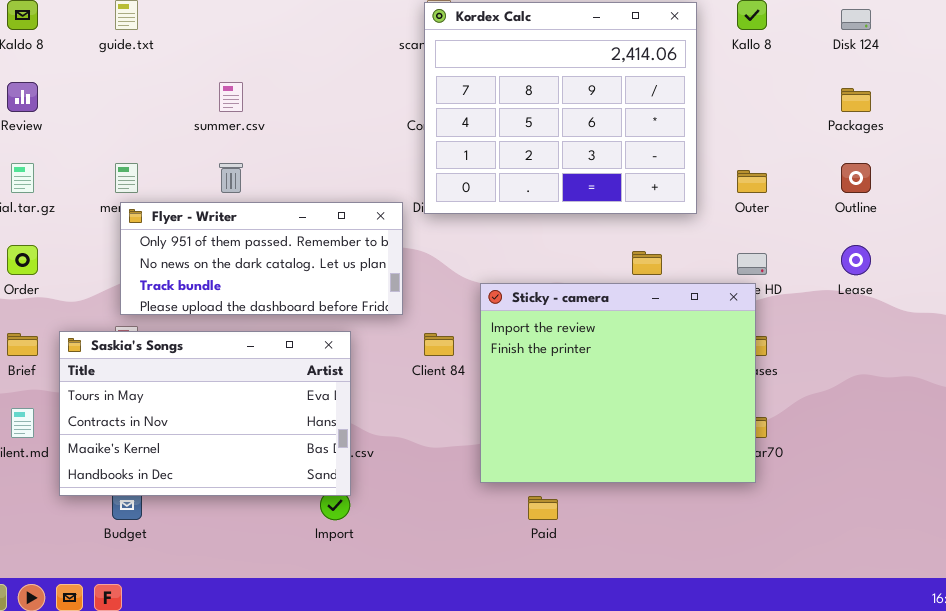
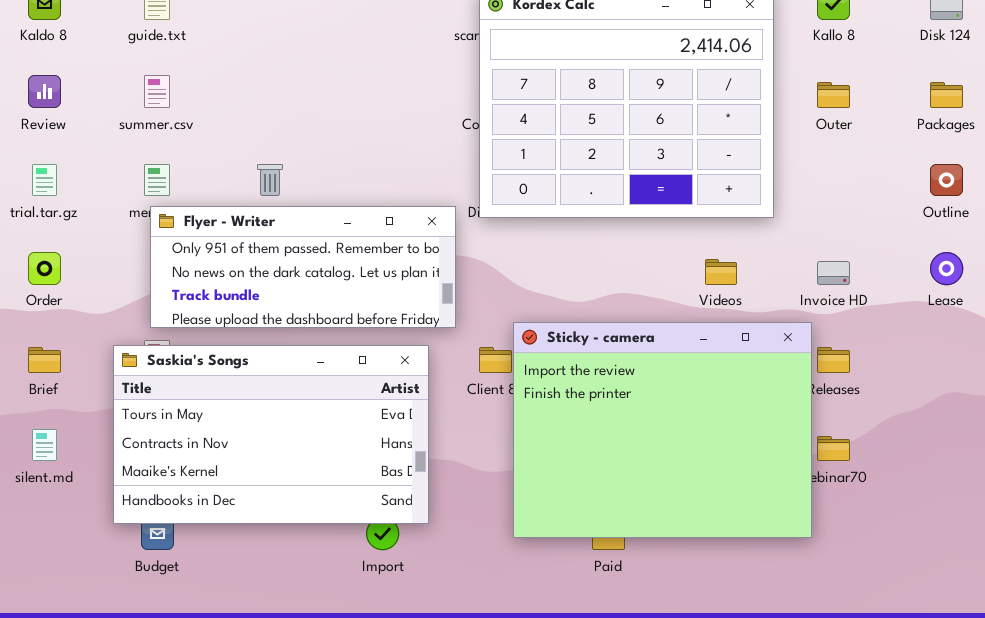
summer.csv: [219,82,243,112] -> [144,75,170,108], moved
Outer: [737,170,767,193] -> [817,82,850,108], moved
Sticky - camera: [480,283,756,483] -> [513,322,812,538], moved
Saskia's Songs: [59,331,351,496] -> [113,345,429,524], moved

